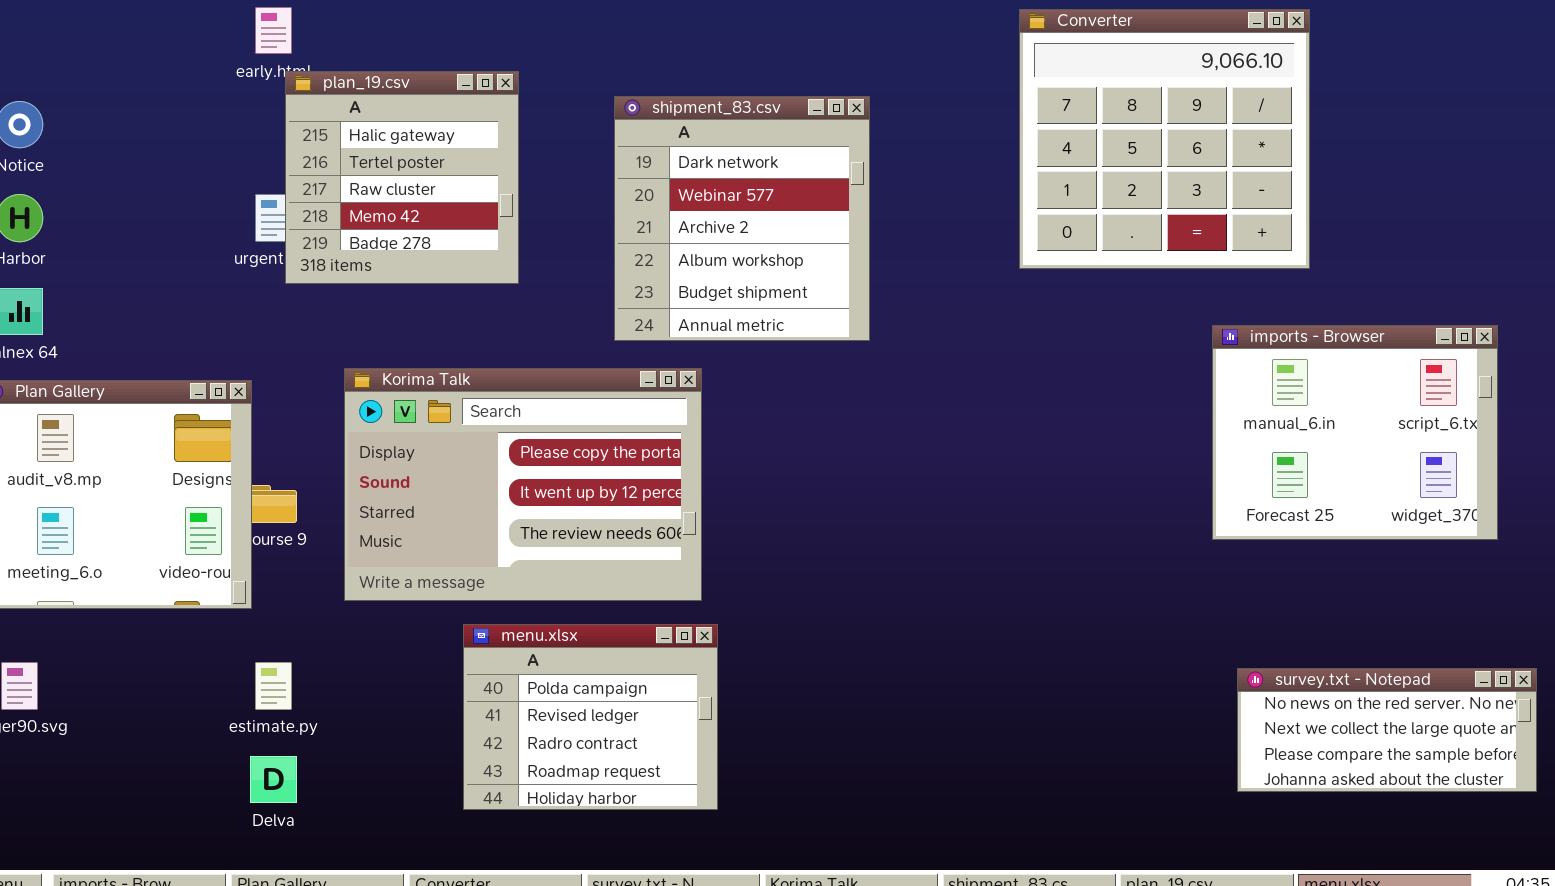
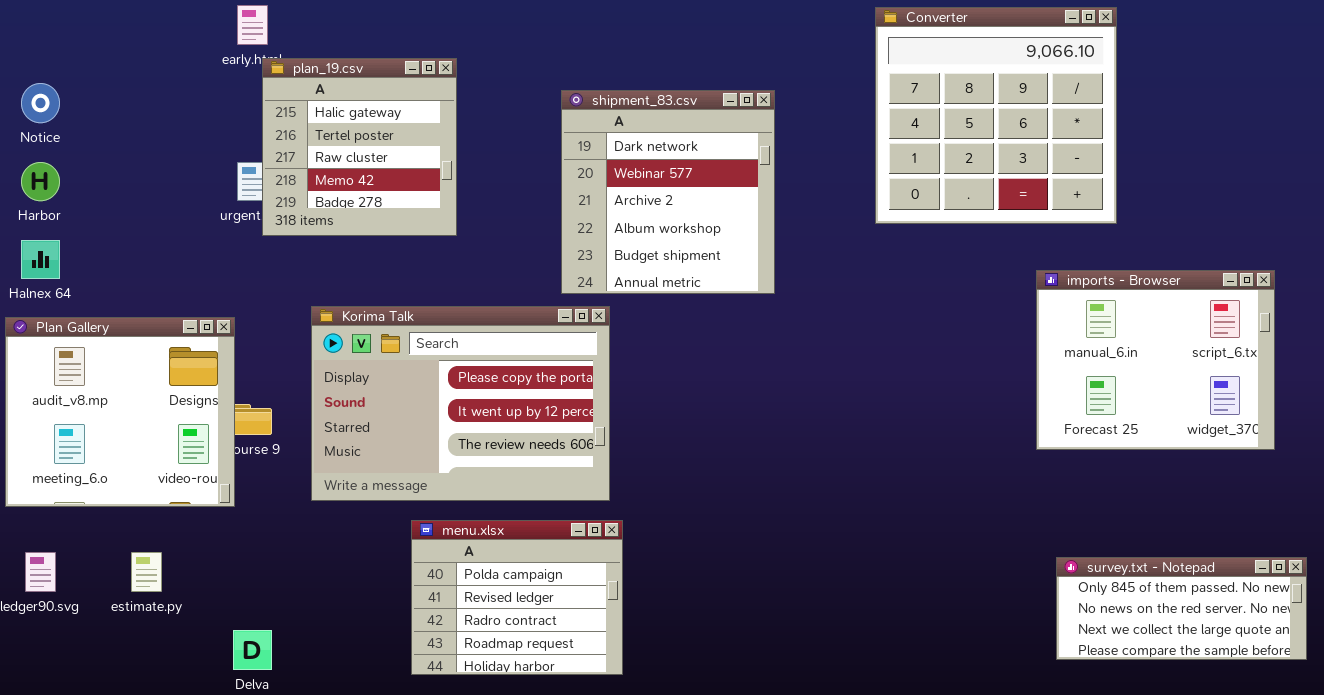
shipment_83.csv: [614,96,870,341] -> [561,90,775,294], moved
estimate.py: [255,662,292,710] -> [131,552,162,592], moved
survey.txt - Notepad: [1237,668,1537,792] -> [1056,557,1307,660], scrolled up 1 row

